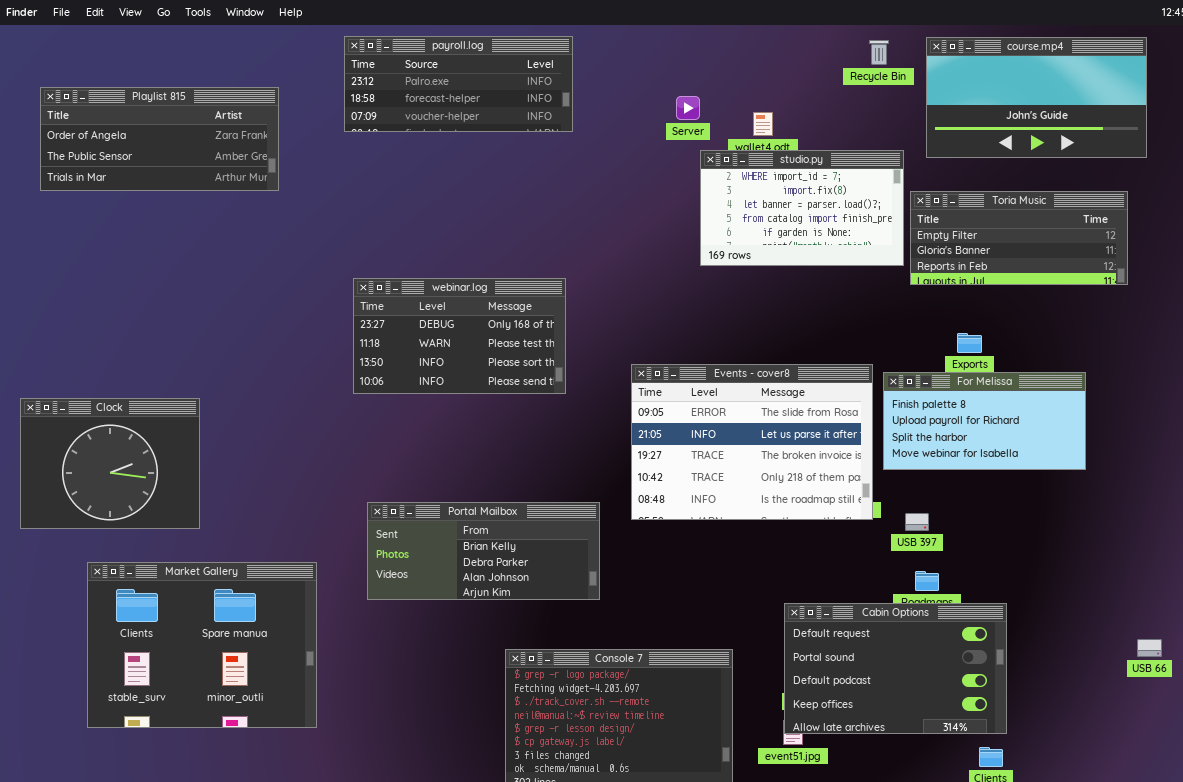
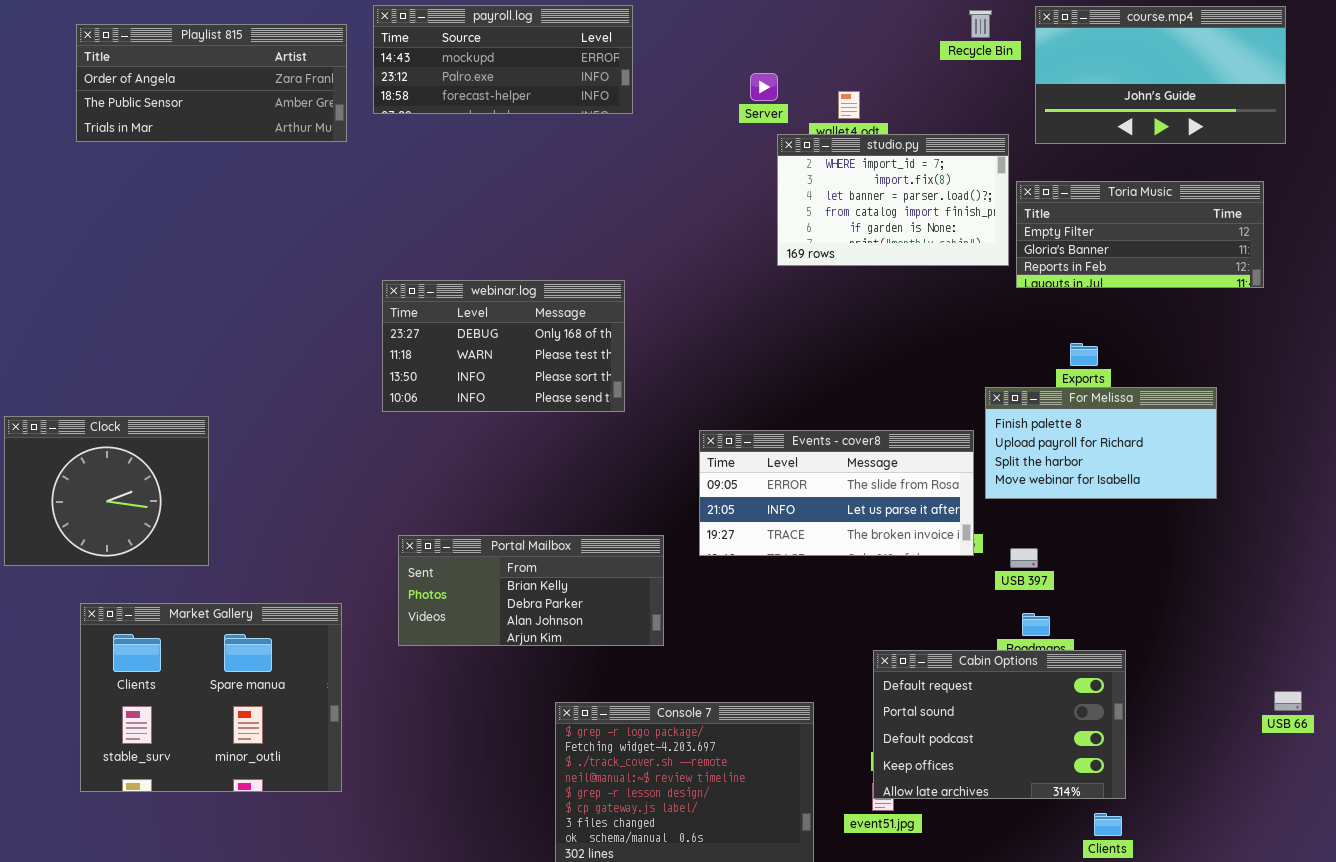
payroll.log: [344,36,573,132] -> [373,5,633,114], scrolled up 1 row
Playlist 815: [40,87,279,191] -> [76,24,347,142], moved
Events - cover8: [631,364,873,520] -> [699,430,974,556], resized

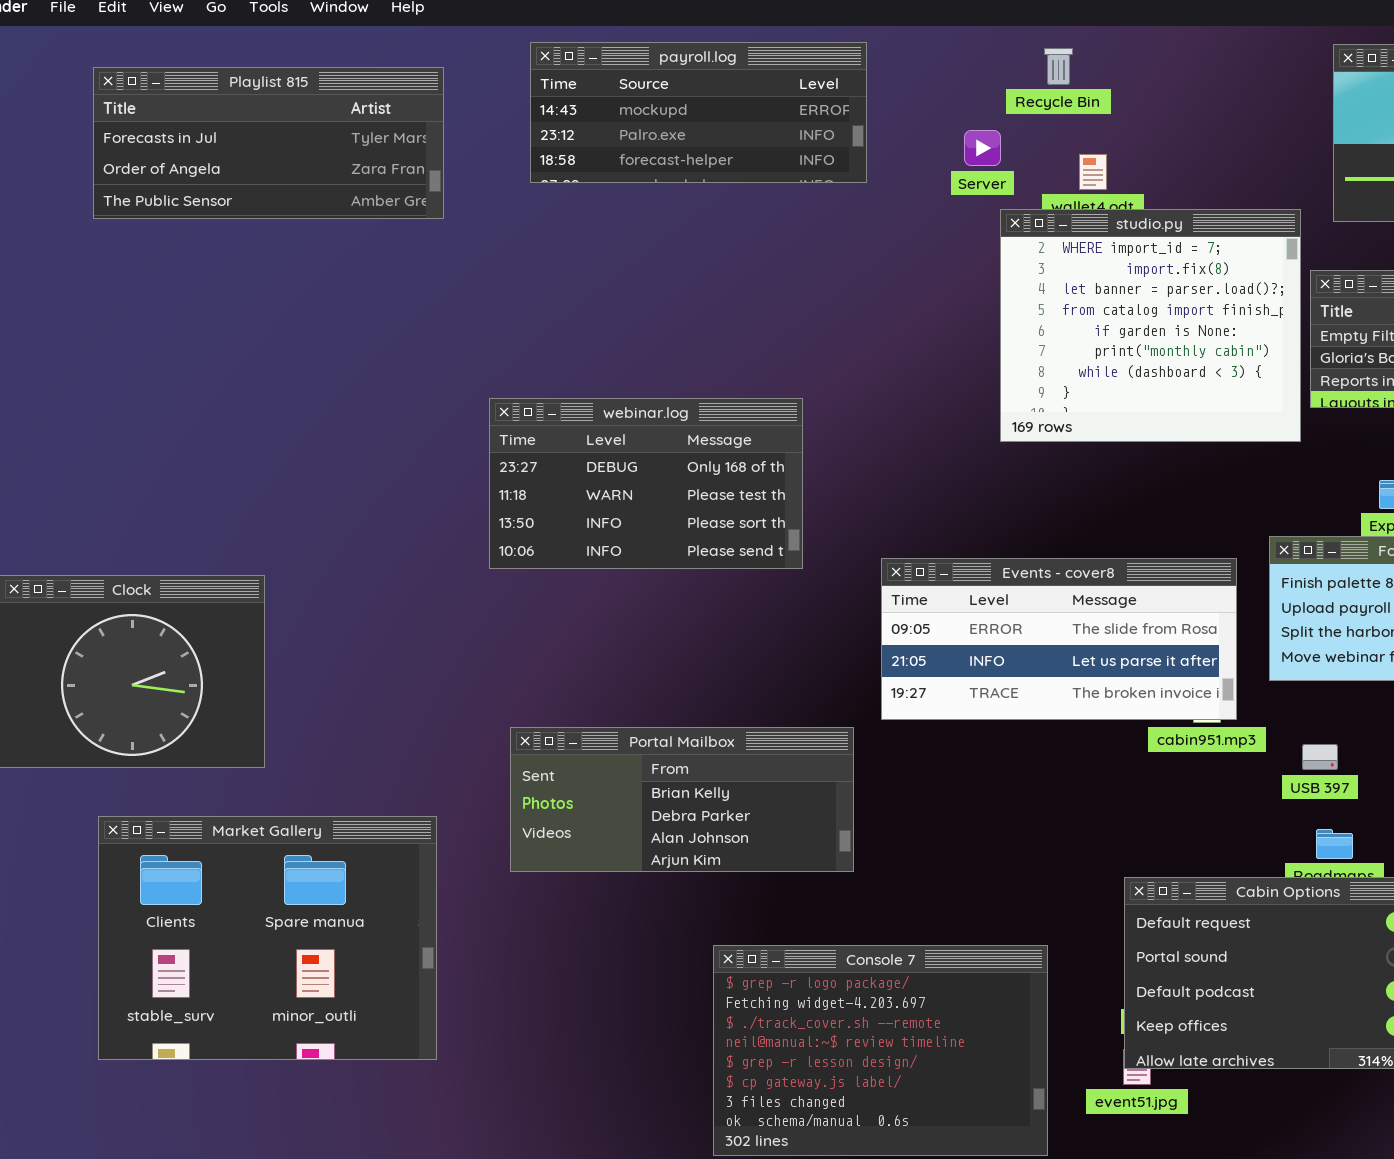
payroll.log: [373,5,633,114] -> [530,42,867,183], moved
Recycle Bin: [969,10,992,38] -> [1044,48,1073,85], moved
Playlist 815: [76,24,347,142] -> [93,67,444,219], scrolled up 1 row
studio.py: [777,134,1009,266] -> [1000,209,1301,442], resized
Events - cover8: [699,430,974,556] -> [881,558,1237,720], moved

